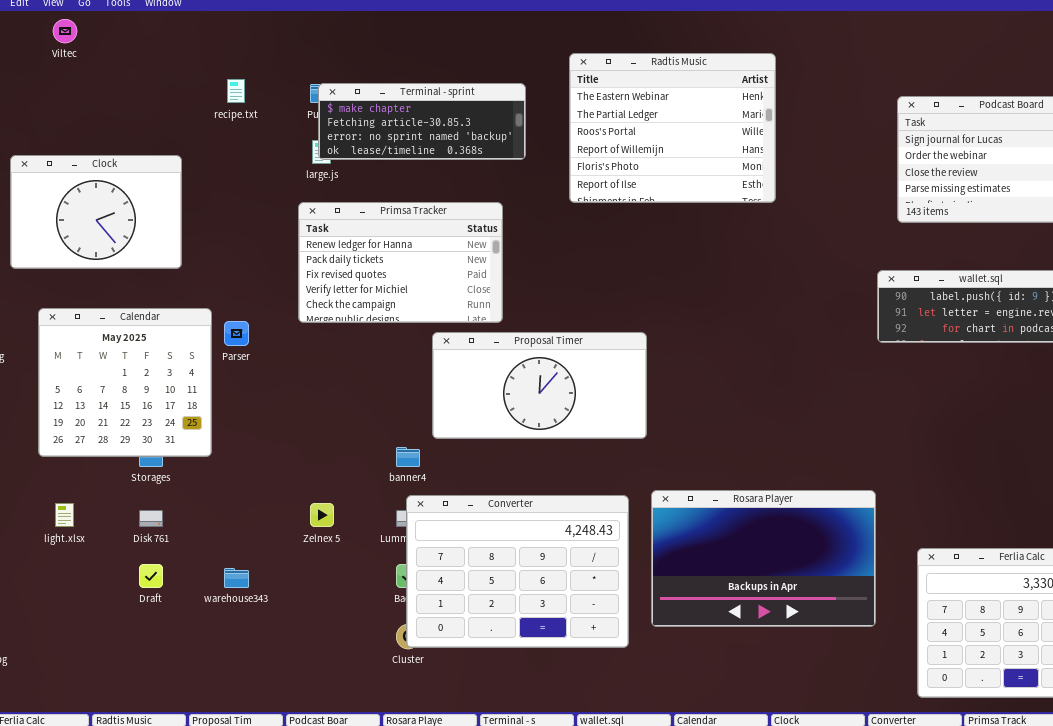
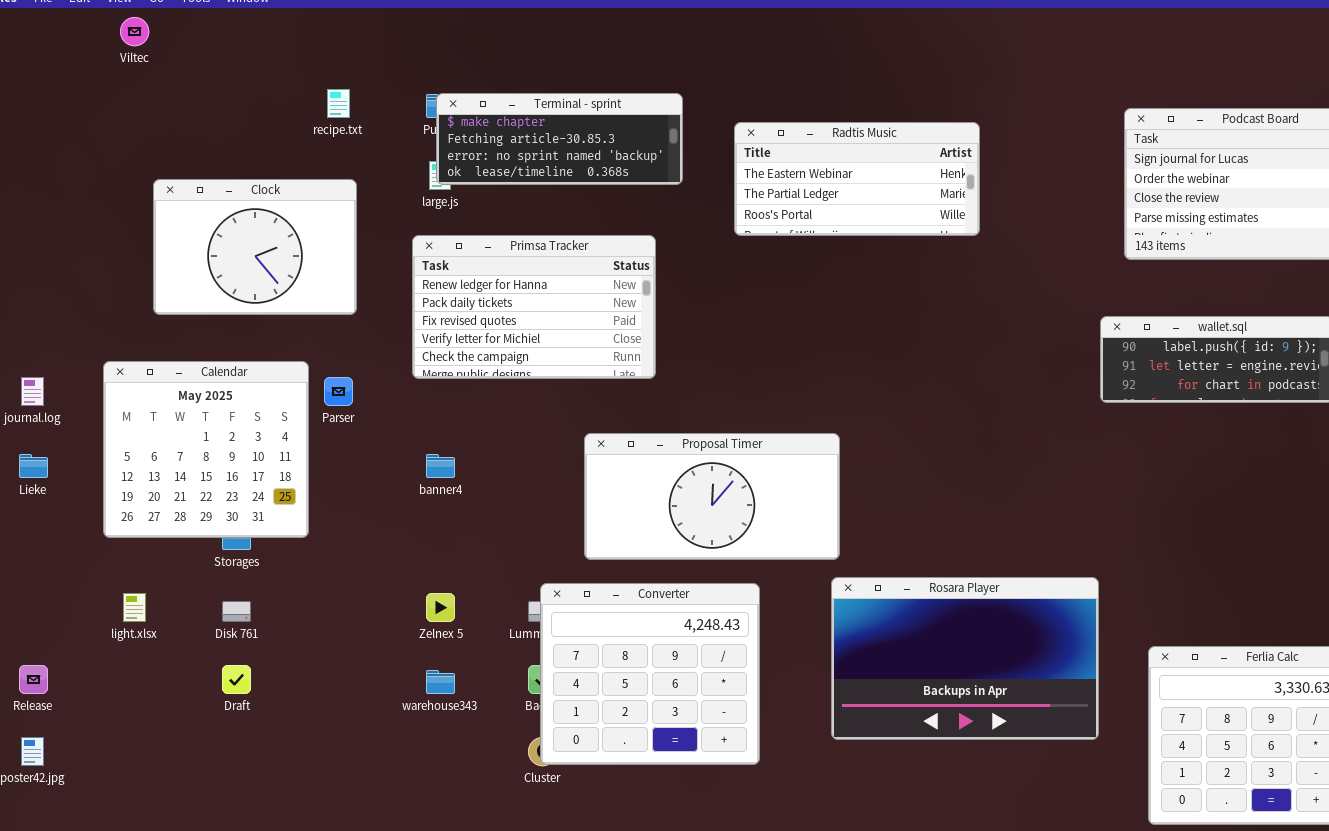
Radtis Music: [569,53,776,203] -> [734,122,980,236], resized
Clock: [10,155,182,269] -> [153,179,357,315], moved
Proposal Timer: [432,332,647,439] -> [584,433,840,560], moved
banner4: [396,447,420,467] -> [426,454,455,478], moved
Converter: [406,495,629,648] -> [540,583,760,765], resized
warehouse343: [224,568,249,588] -> [426,670,455,694], moved

